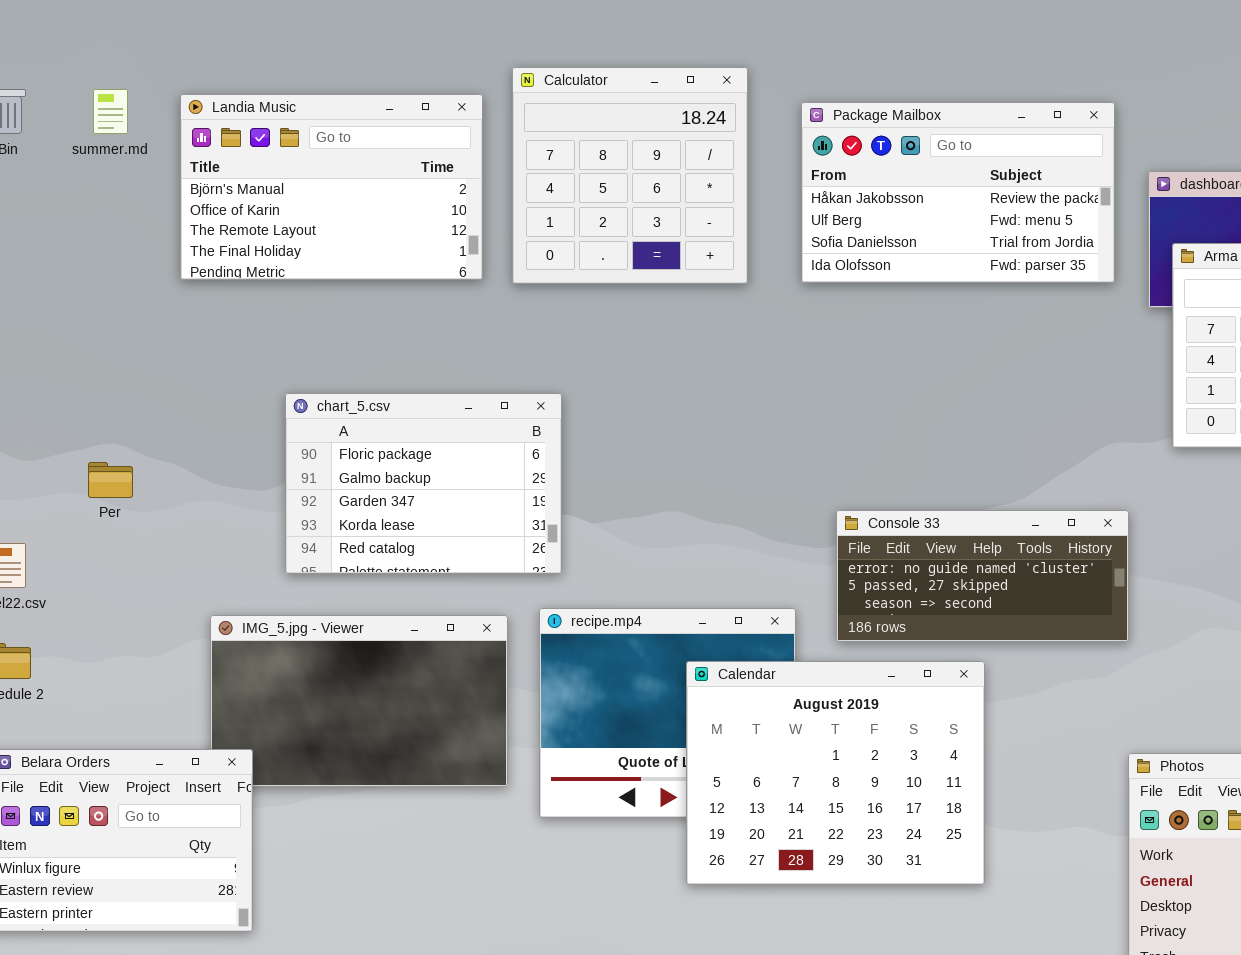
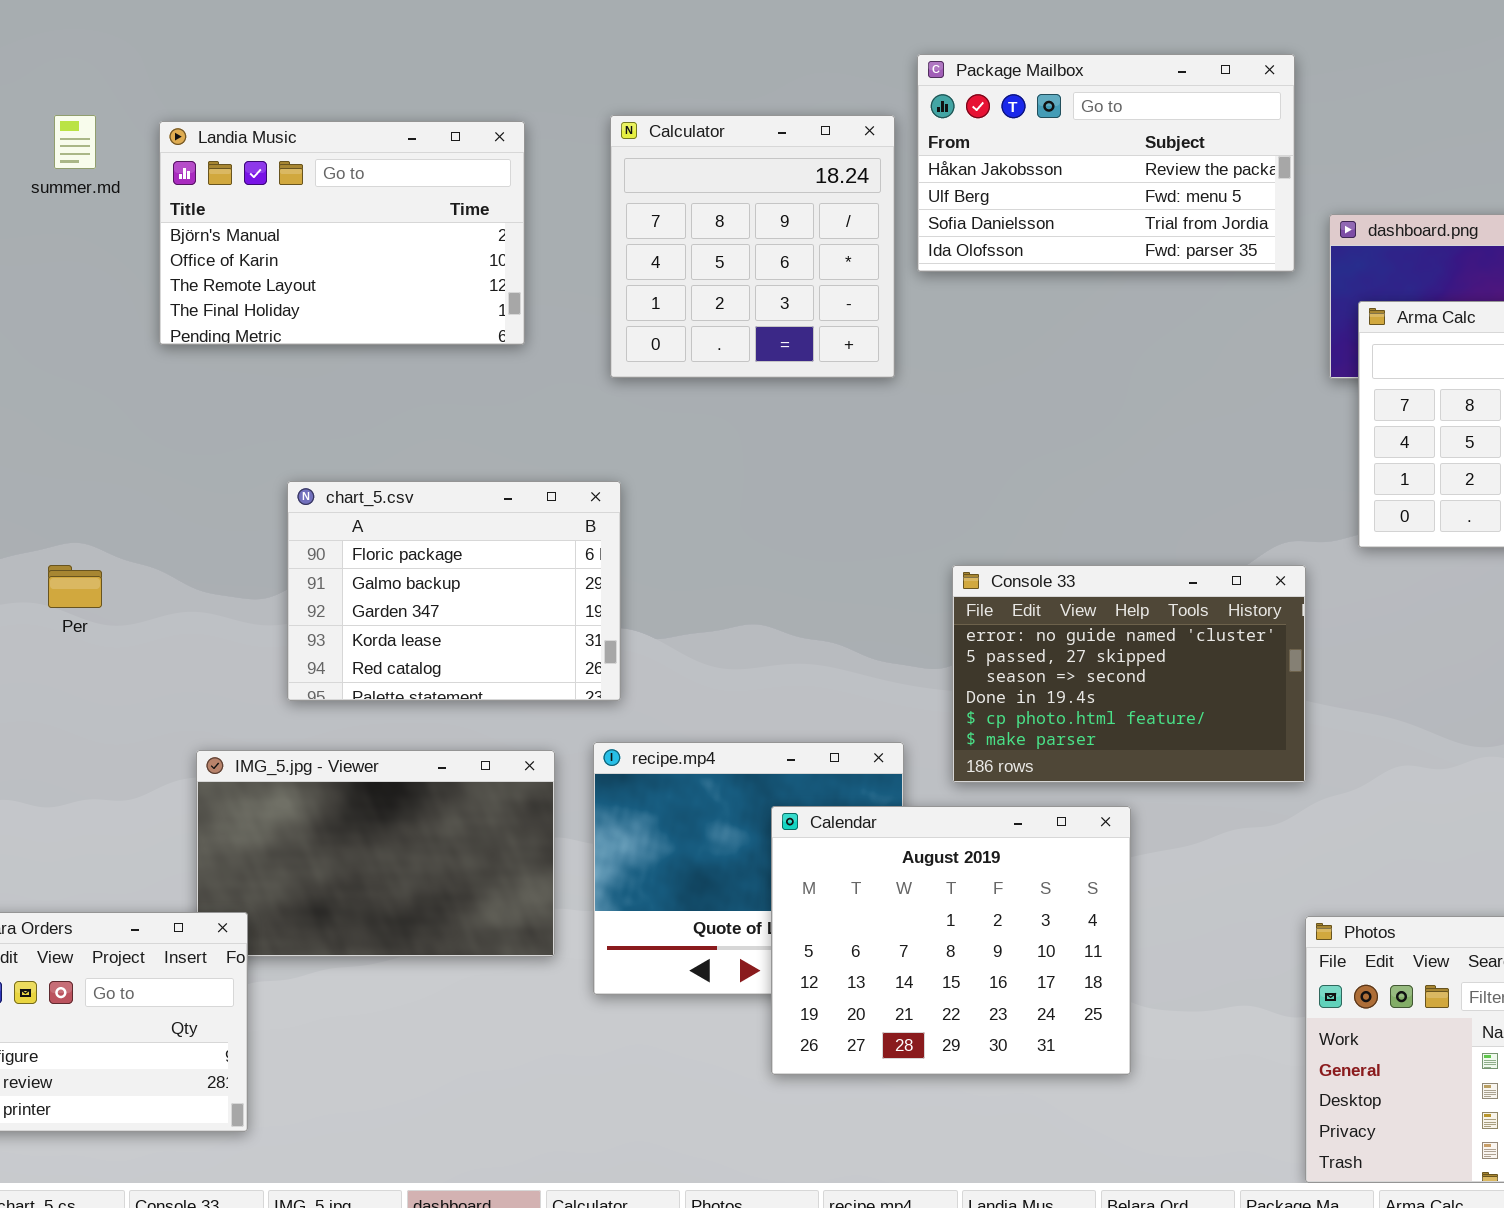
Calculator: [512,67,748,284] -> [610,115,895,378], moved
Package Mailbox: [801,102,1115,283] -> [917,54,1295,272], moved
Console 33: [836,510,1129,642] -> [952,565,1306,783], resized

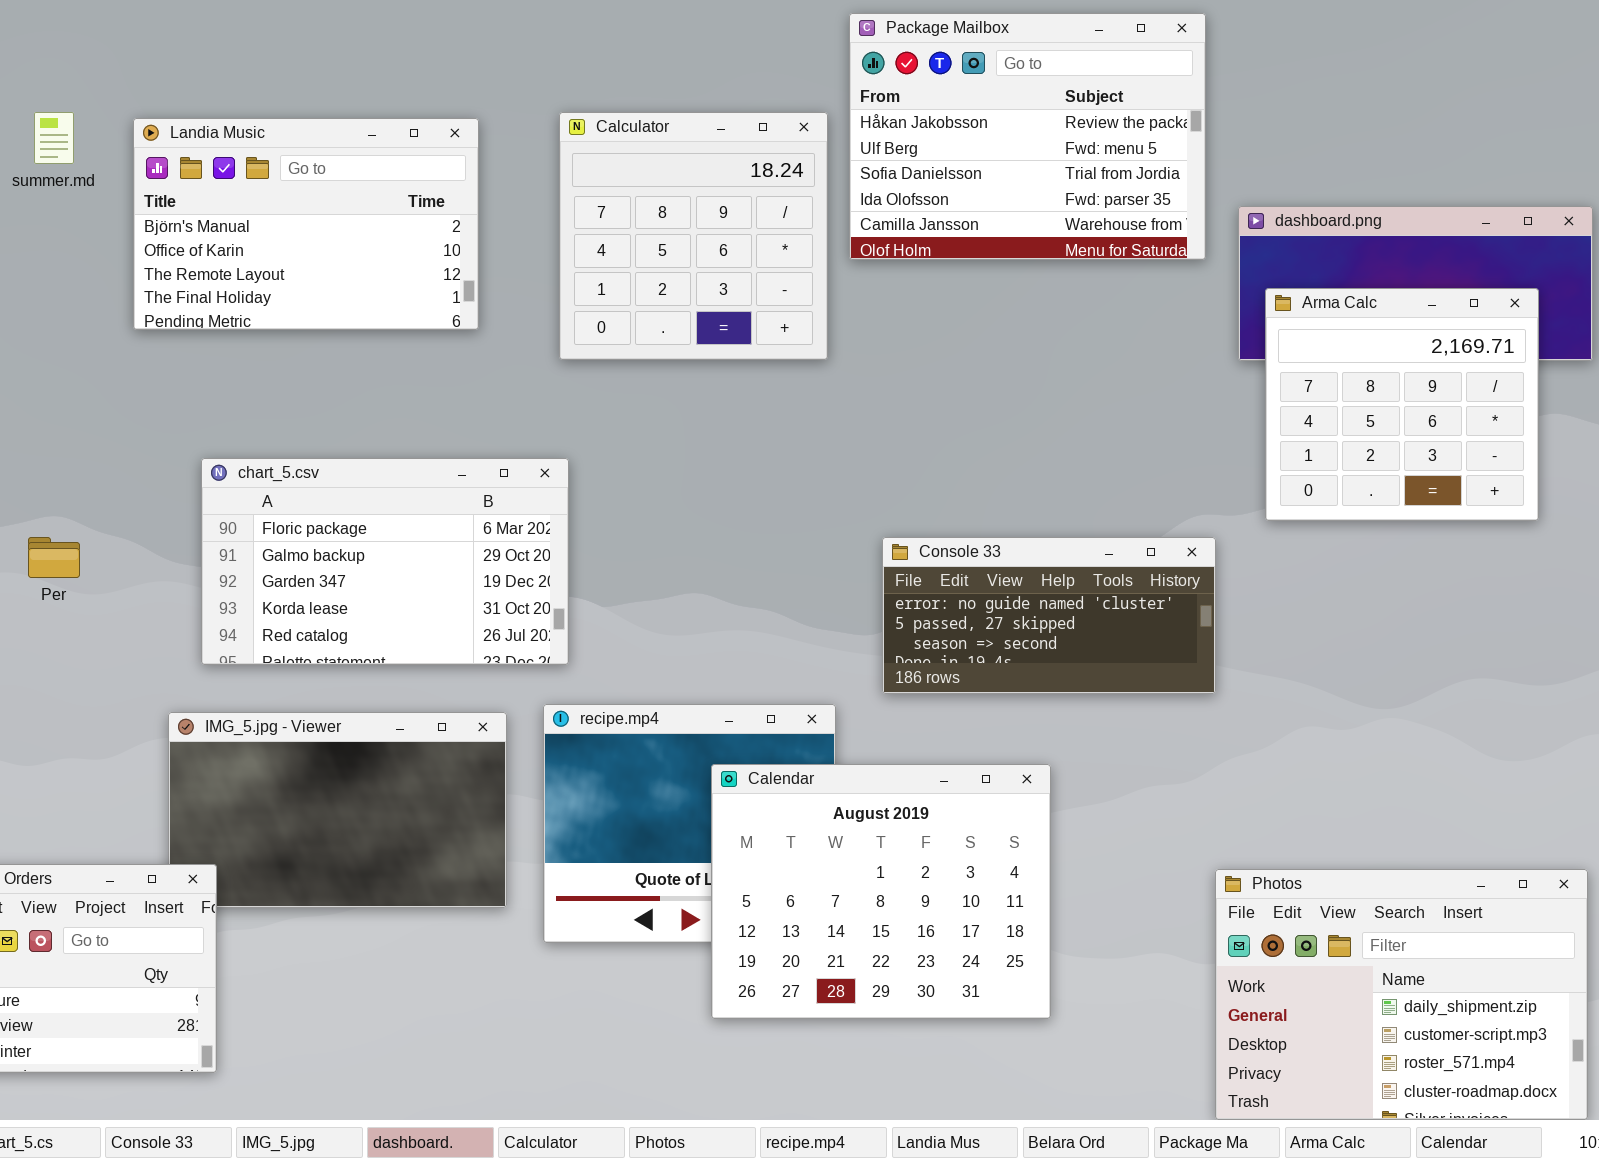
Package Mailbox: [917,54,1295,272] -> [849,13,1206,260], resized
chart_5.csv: [287,481,621,701] -> [201,458,569,665], resized
Console 33: [952,565,1306,783] -> [882,537,1216,694], resized

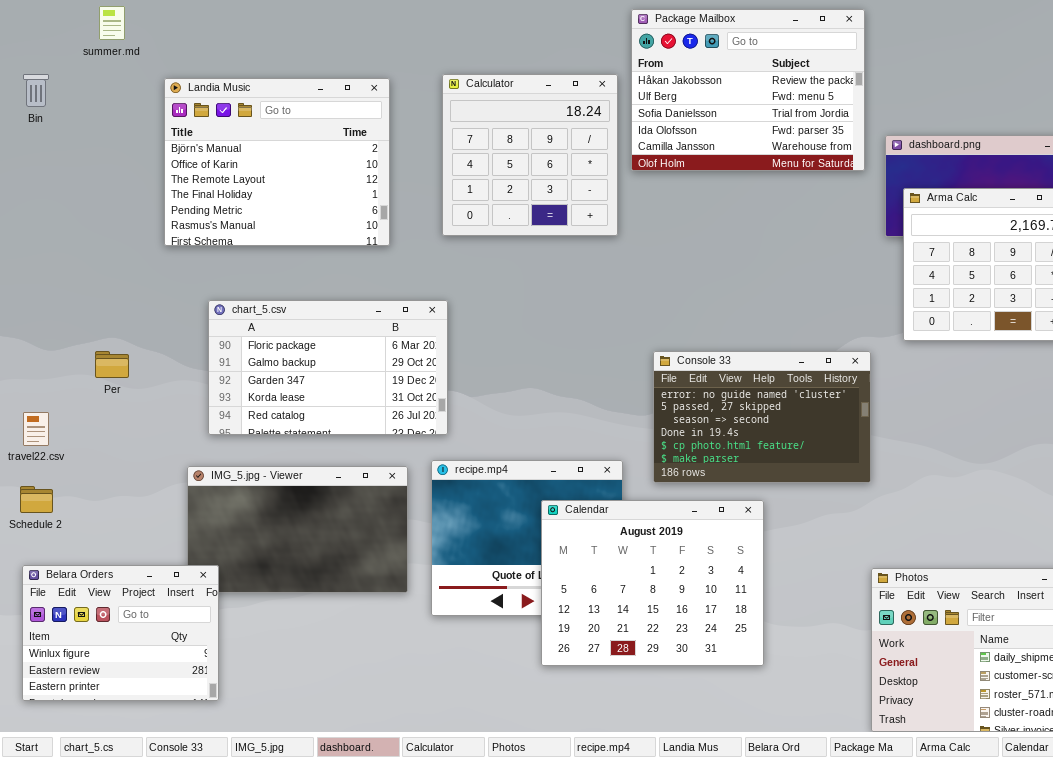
summer.md: [34,112,74,164] -> [99,6,125,40], moved
Landia Music: [133,118,479,330] -> [164,78,390,246], resized
Console 33: [882,537,1216,694] -> [653,351,871,483], resized

